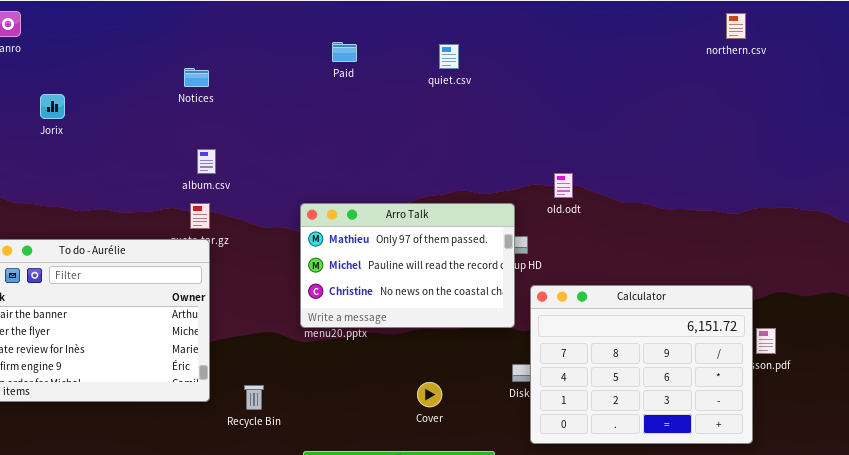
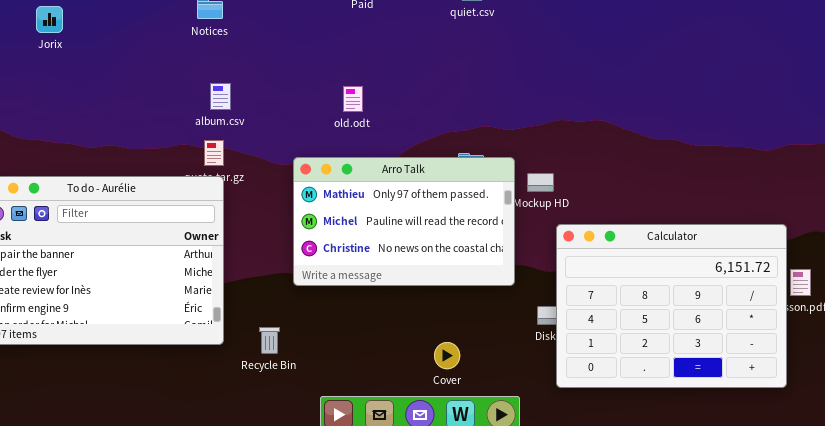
Jorix: [40,94,65,119] -> [36,6,63,33], moved
old.odt: [554,173,573,198] -> [343,86,363,112], moved
Arro Talk: [300,203,515,328] -> [293,157,515,286], moved
Cover: [417,382,442,407] -> [434,342,460,369], moved

